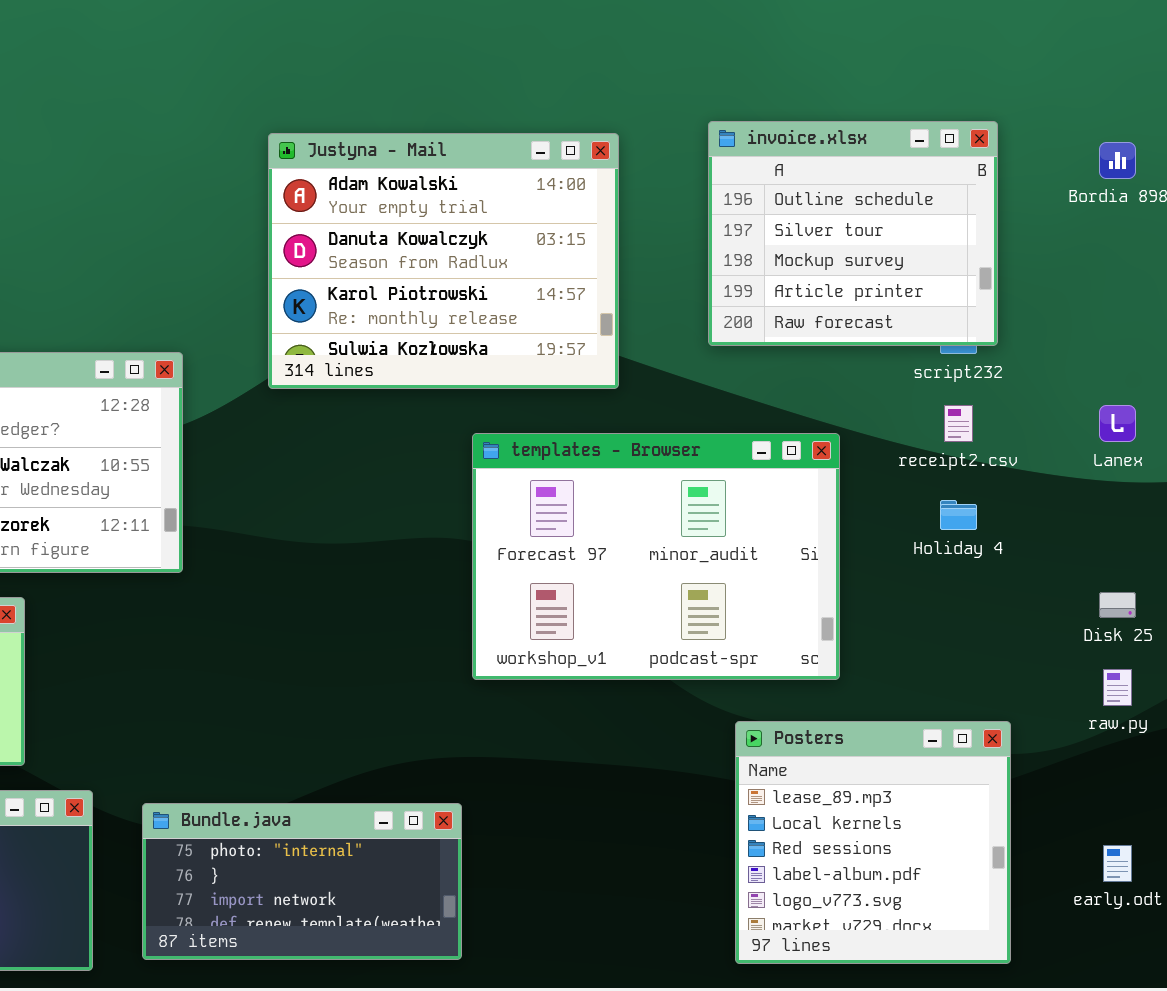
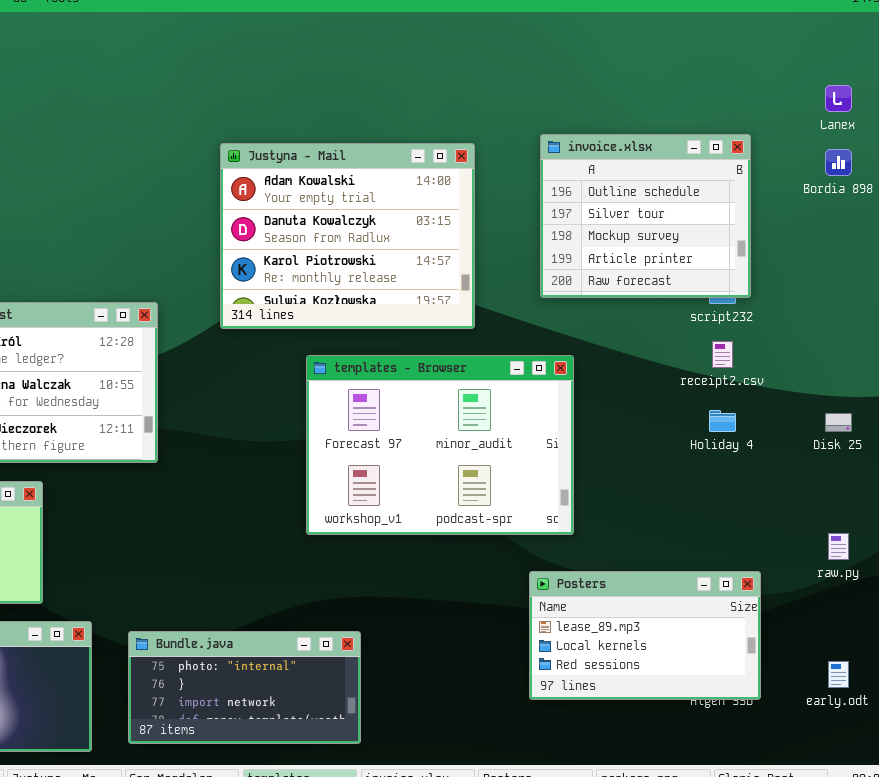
Lanex: [1099,405,1136,442] -> [825,85,852,112], moved
templates - Browser: [472,433,840,680] -> [306,355,574,535], moved
Disk 25: [1099,592,1136,618] -> [825,413,852,432], moved
Posters: [735,721,1011,964] -> [529,571,761,700], resized

